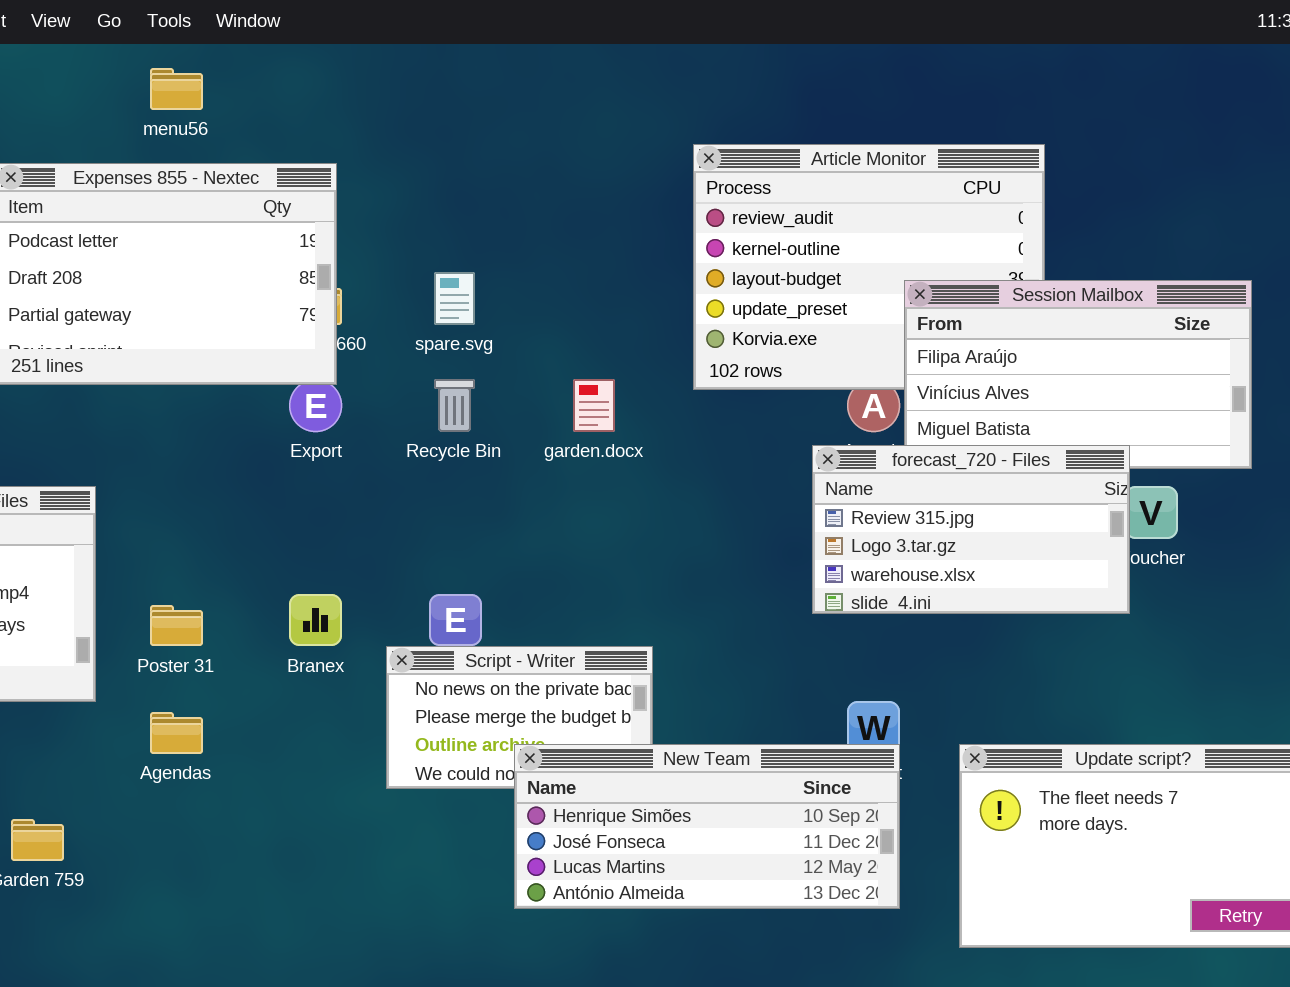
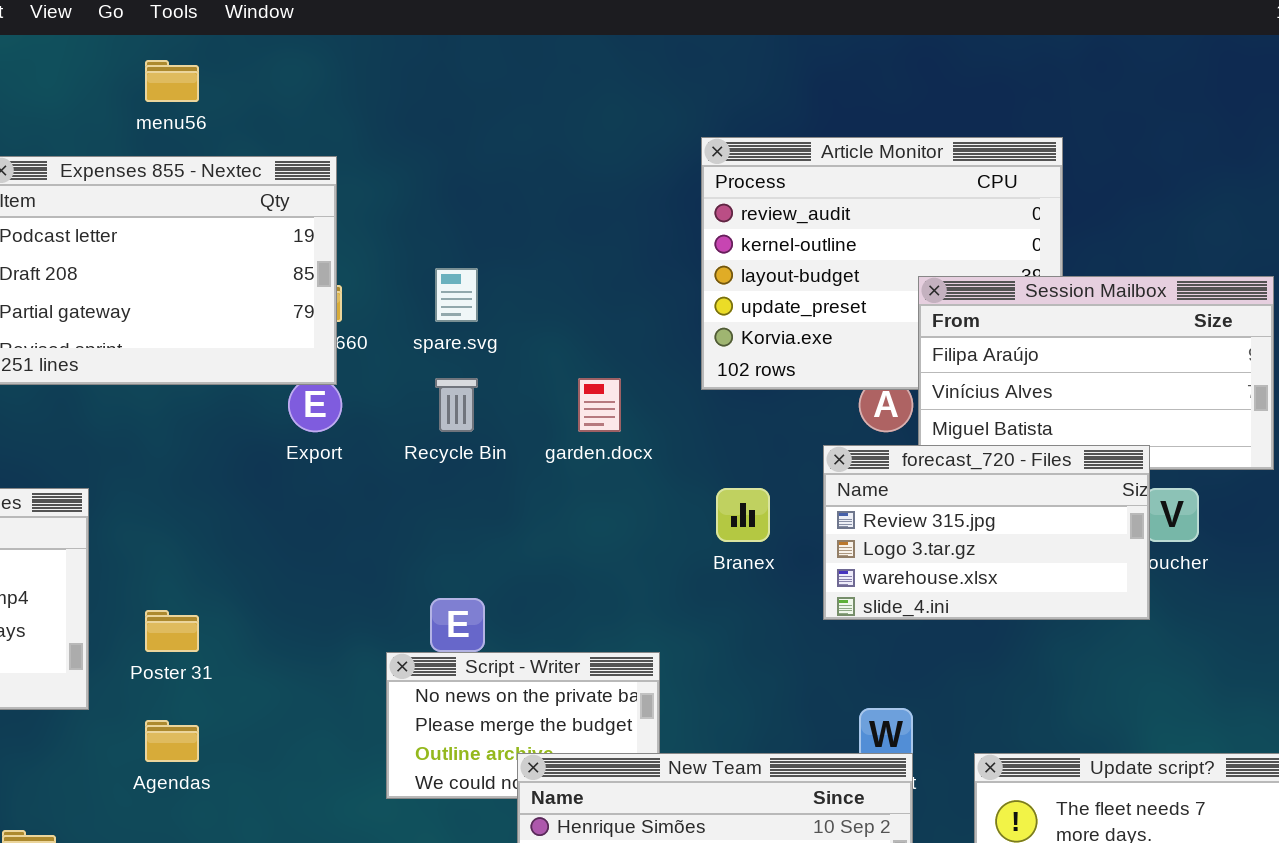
Branex: [289,594,342,646] -> [716,488,770,542], moved

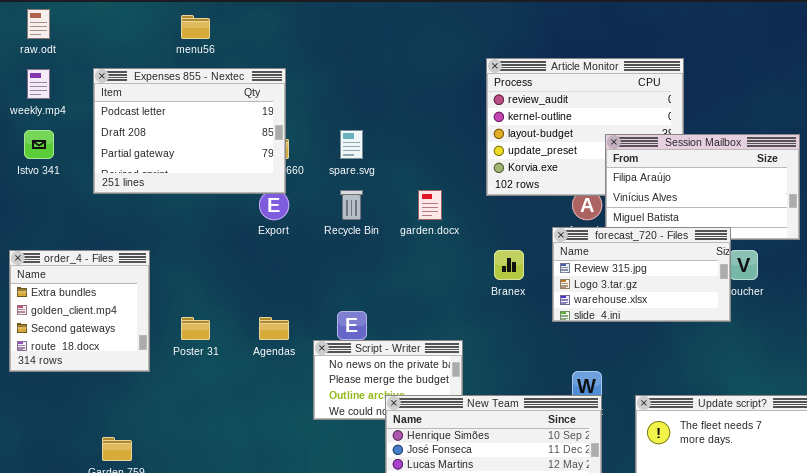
Agendas: [145,720,199,762] -> [259,317,289,340], moved

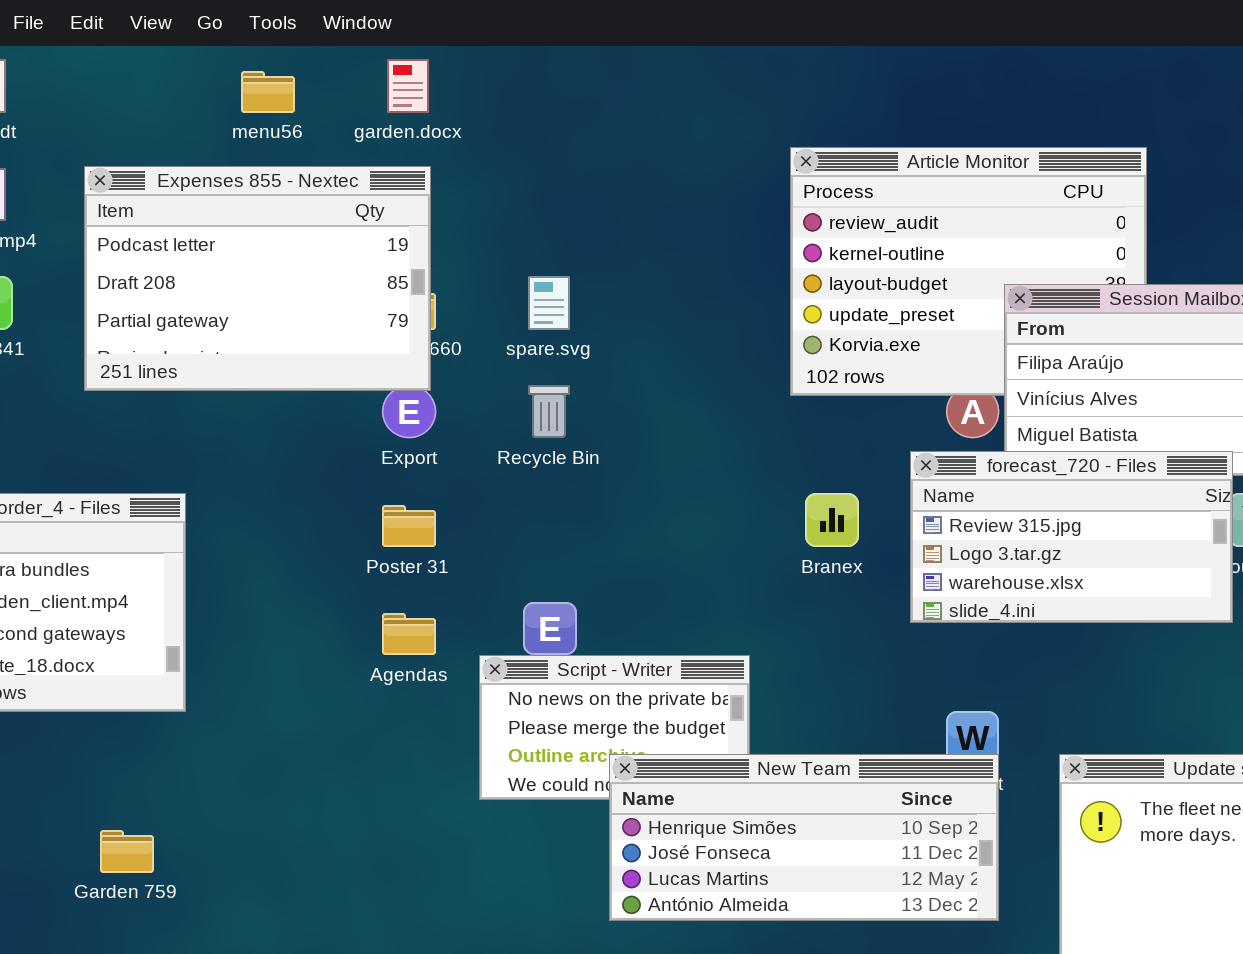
garden.docx: [418,190,442,220] -> [387,59,429,113], moved
Poster 31: [181,317,210,340] -> [382,505,436,547], moved

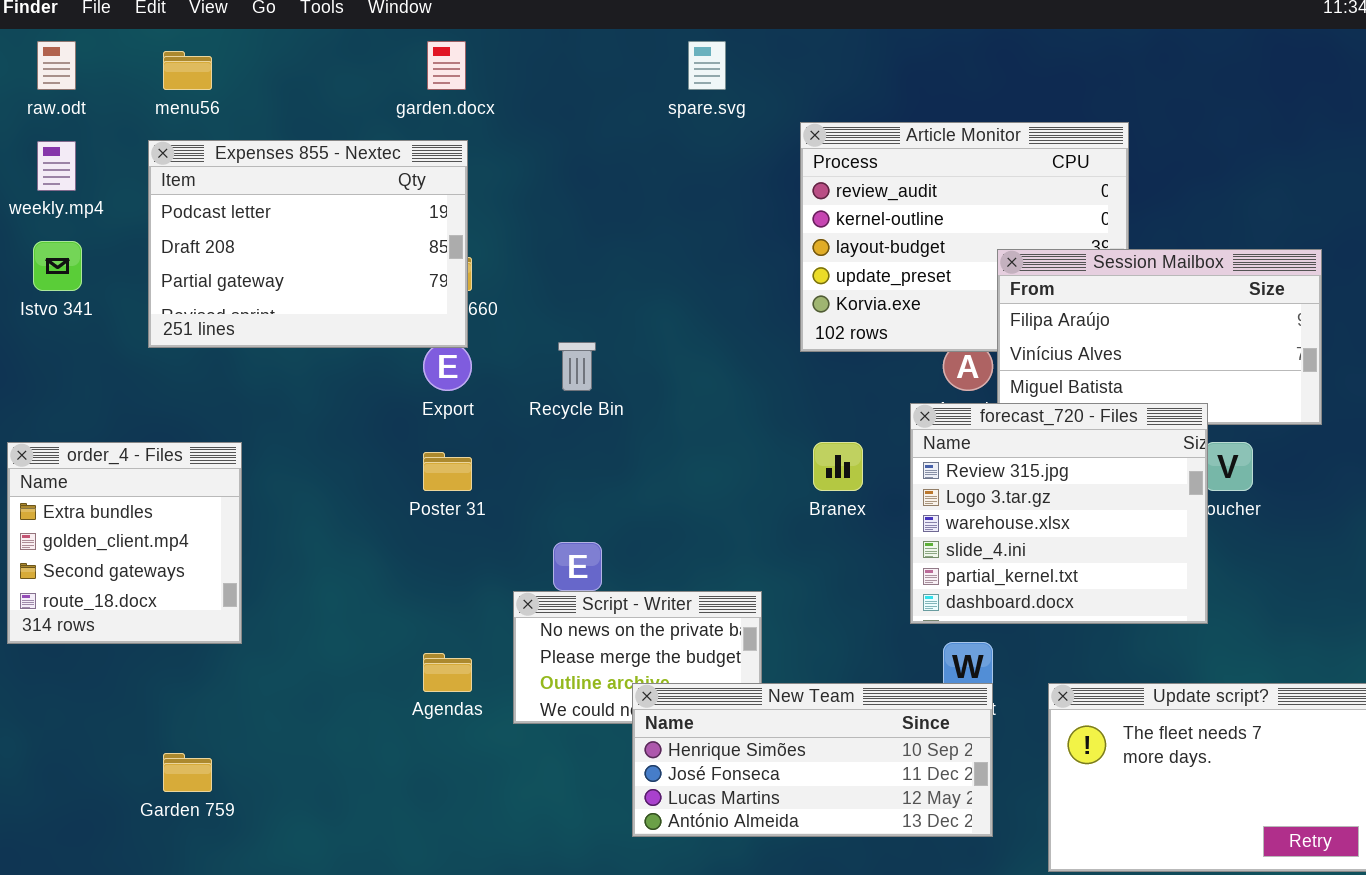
menu56: [241,71,295,113] -> [163,51,212,90], moved
spare.svg: [528,276,570,330] -> [688,41,726,90], moved
forecast_720 - Files: [910,451,1233,623] -> [910,403,1208,624], resized
Agendas: [382,613,436,655] -> [423,653,472,692], moved

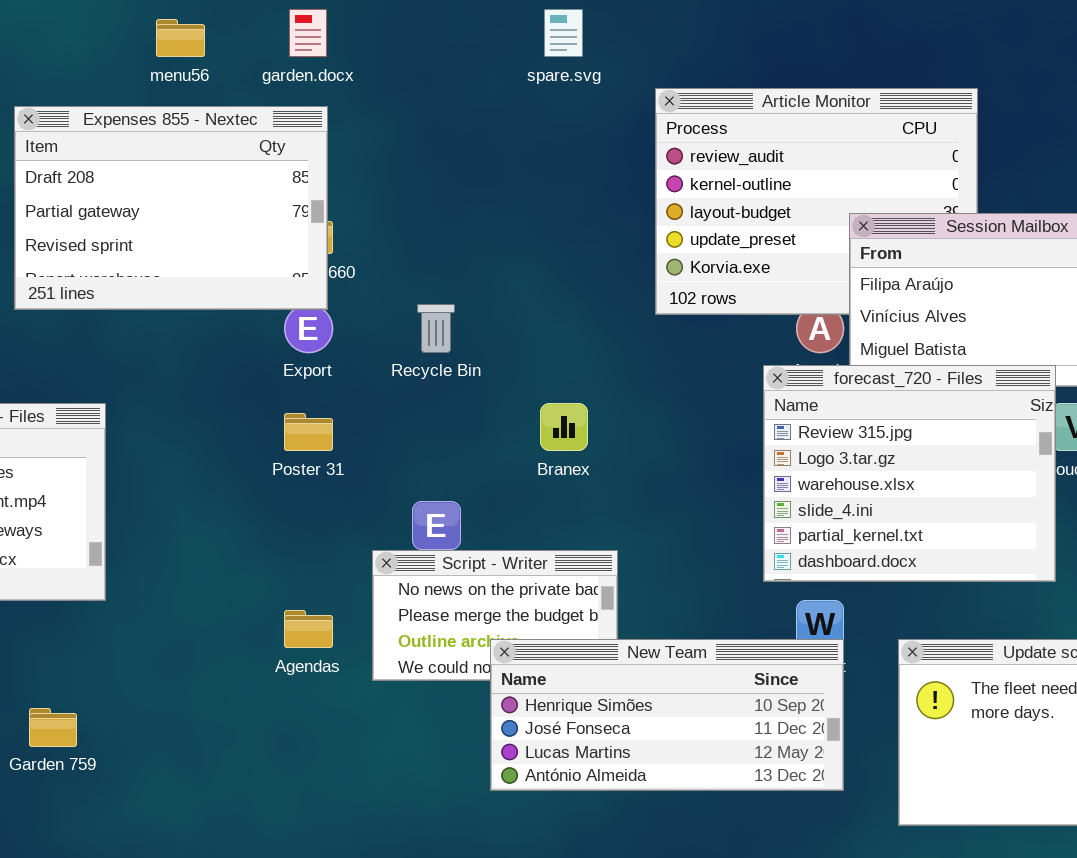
menu56: [163,51,212,90] -> [156,19,205,57], moved
Expenses 855 - Nextec: [148,140,468,348] -> [14,106,328,310], scrolled down 1 row
Branex: [813,442,863,491] -> [540,403,588,451], moved

